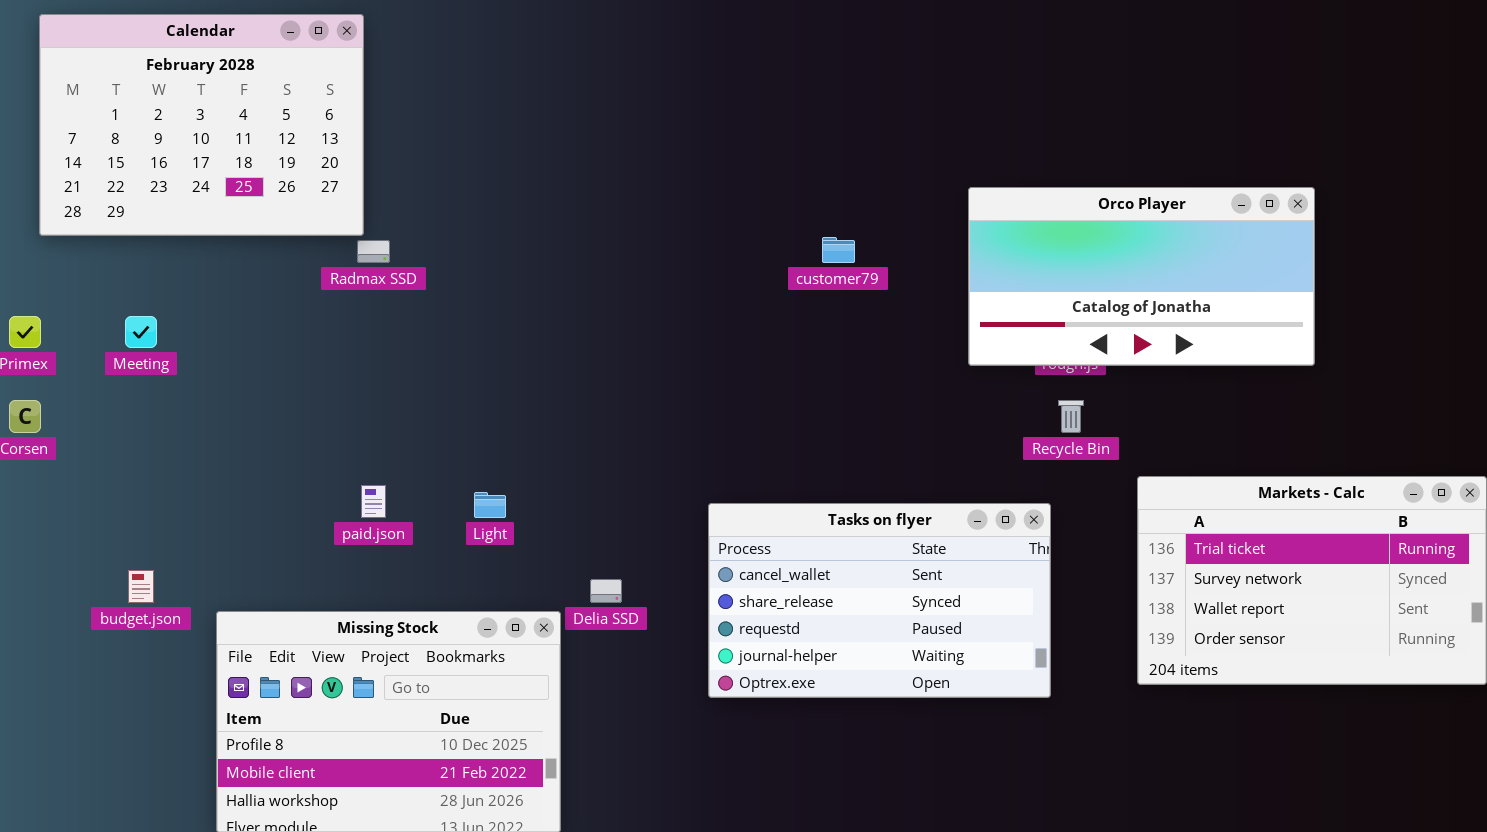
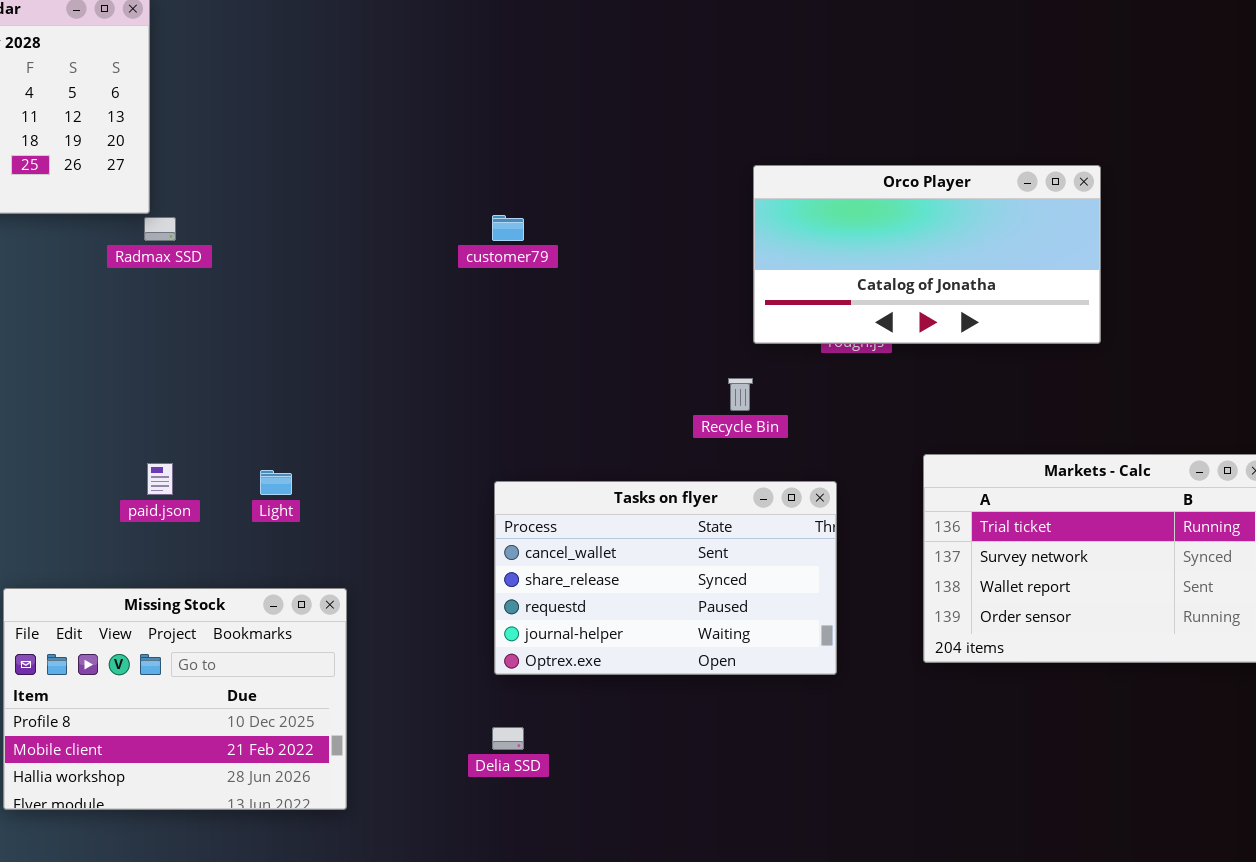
customer79: [822,237,855,263] -> [492,215,524,241], moved
Recycle Bin: [1058,400,1084,433] -> [728,378,753,411], moved
Delia SSD: [590,579,622,603] -> [492,727,524,750], moved

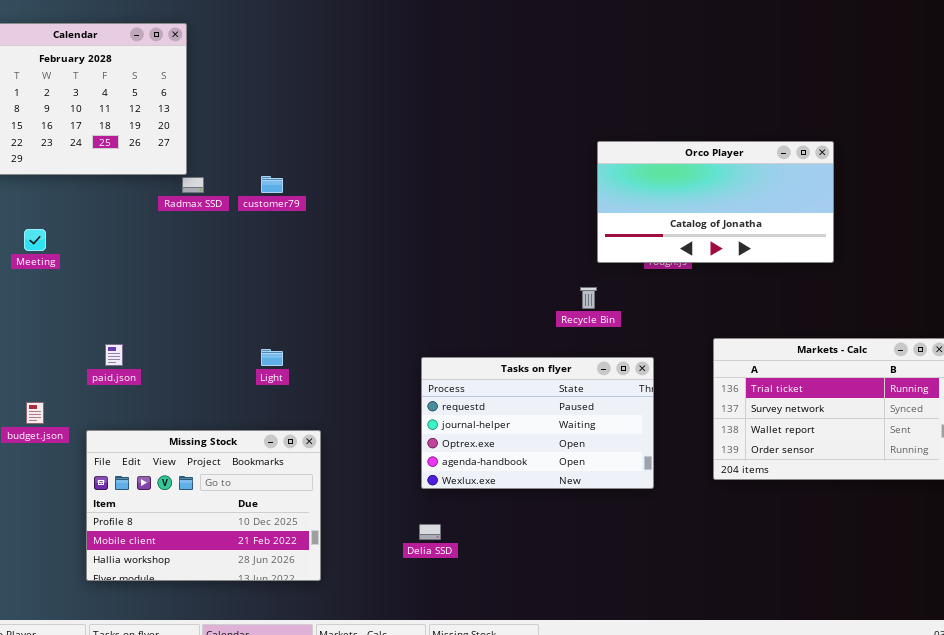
customer79: [492,215,524,241] -> [261,176,283,193], moved
paid.json: [147,463,173,495] -> [105,344,123,366], moved
Tasks on flyer: [494,481,837,675] -> [421,357,654,489], scrolled down 2 rows

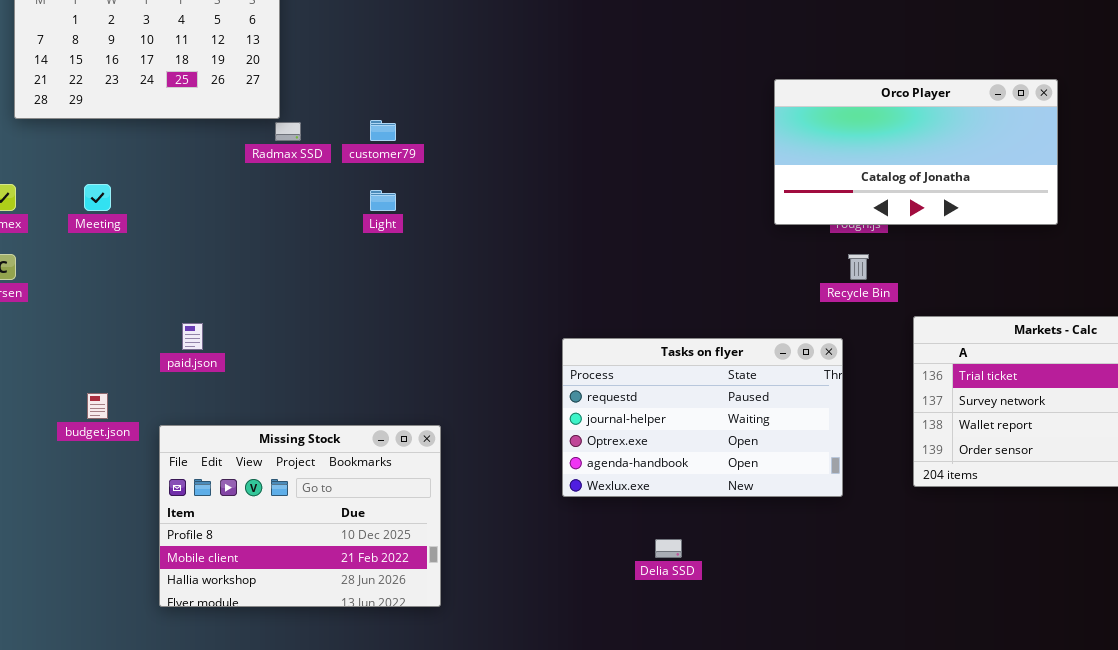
Recycle Bin: [580,287,597,309] -> [848,254,869,280], moved
Light: [261,349,283,366] -> [370,190,396,211], moved
Delia SSD: [419,524,441,540] -> [655,539,682,558], moved

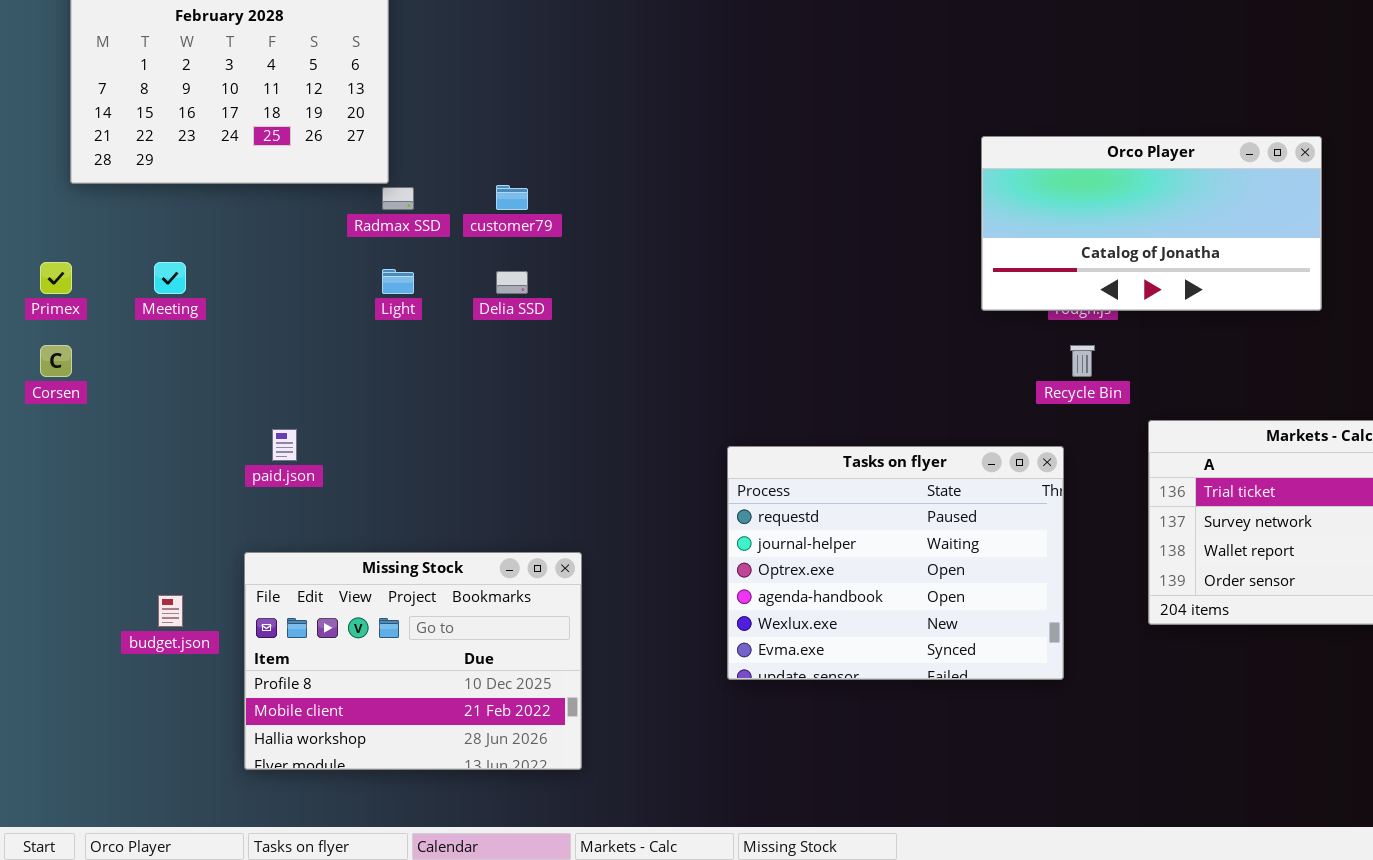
Light: [370,190,396,211] -> [382,269,414,294], moved
Tasks on flyer: [562,338,843,497] -> [727,446,1064,680], resized
budget.json: [87,393,108,419] -> [158,595,183,627], moved
Delia SSD: [655,539,682,558] -> [496,271,528,294], moved

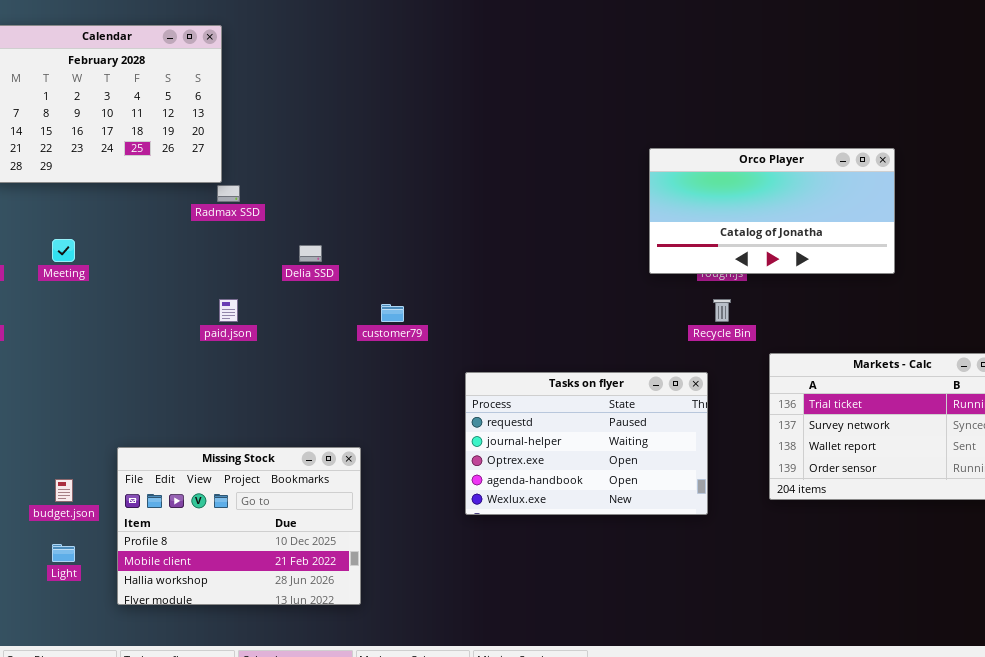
customer79: [496,185,528,210] -> [381,304,404,322], moved
Light: [382,269,414,294] -> [52,544,75,562], moved
paid.json: [272,429,297,461] -> [219,299,238,322], moved
Tasks on flyer: [727,446,1064,680] -> [465,372,708,515], resized

